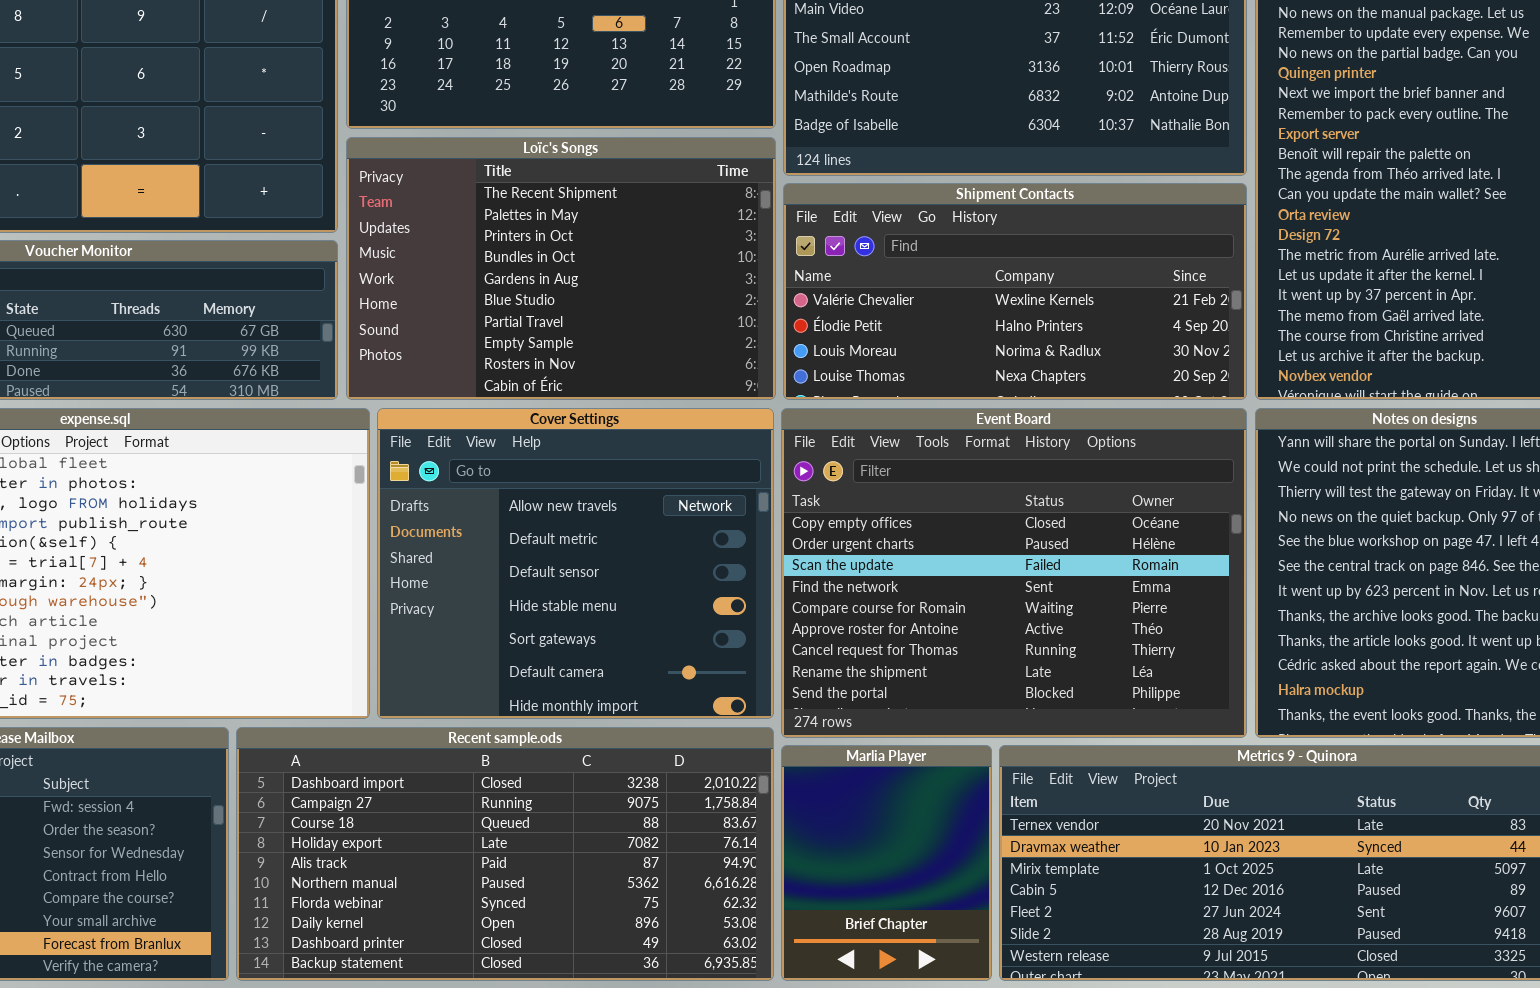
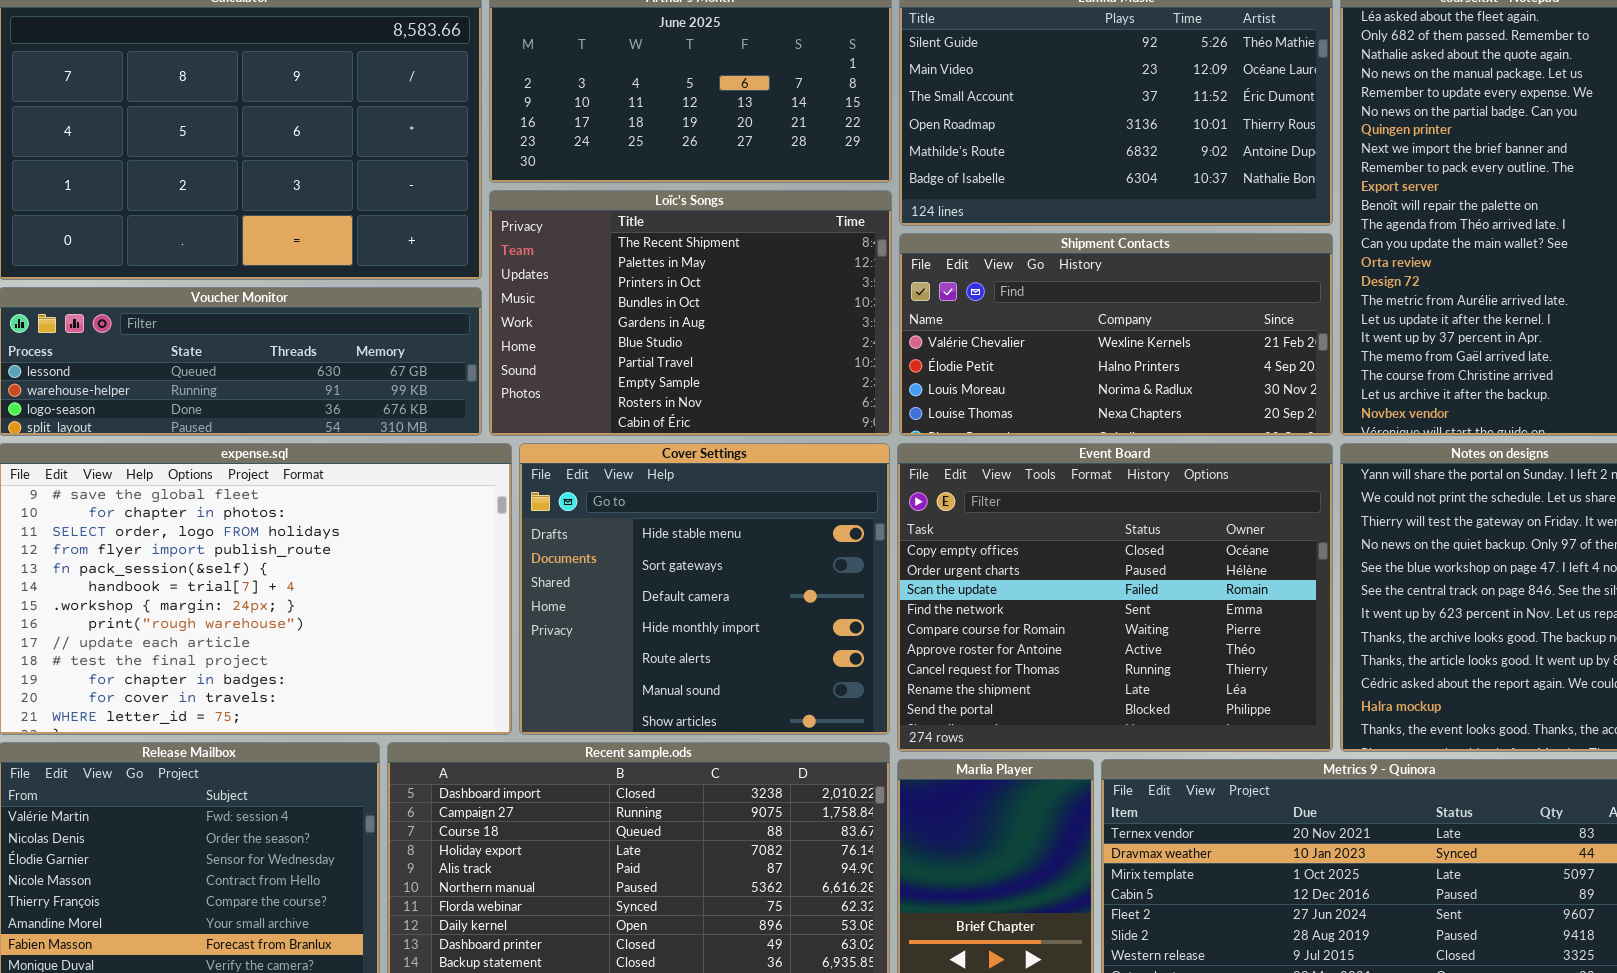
Cover Settings: [377,408,774,719] -> [519,443,890,735], scrolled down 3 rows

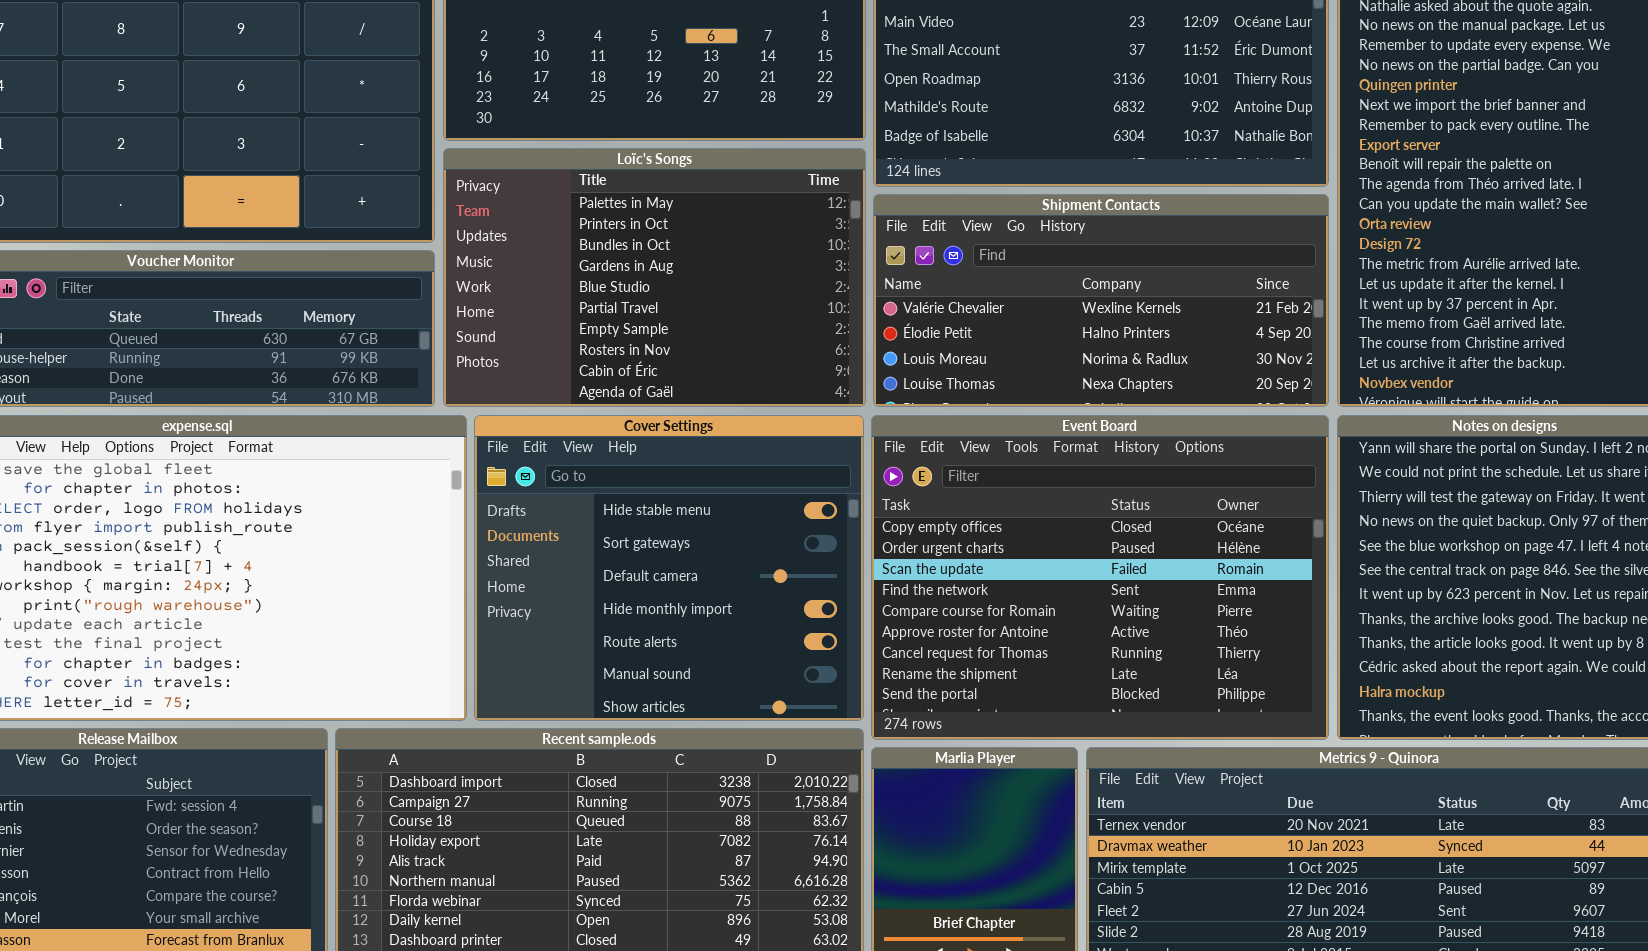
Loïc's Songs: [489,190,892,436] -> [443,148,866,407], scrolled down 1 row

